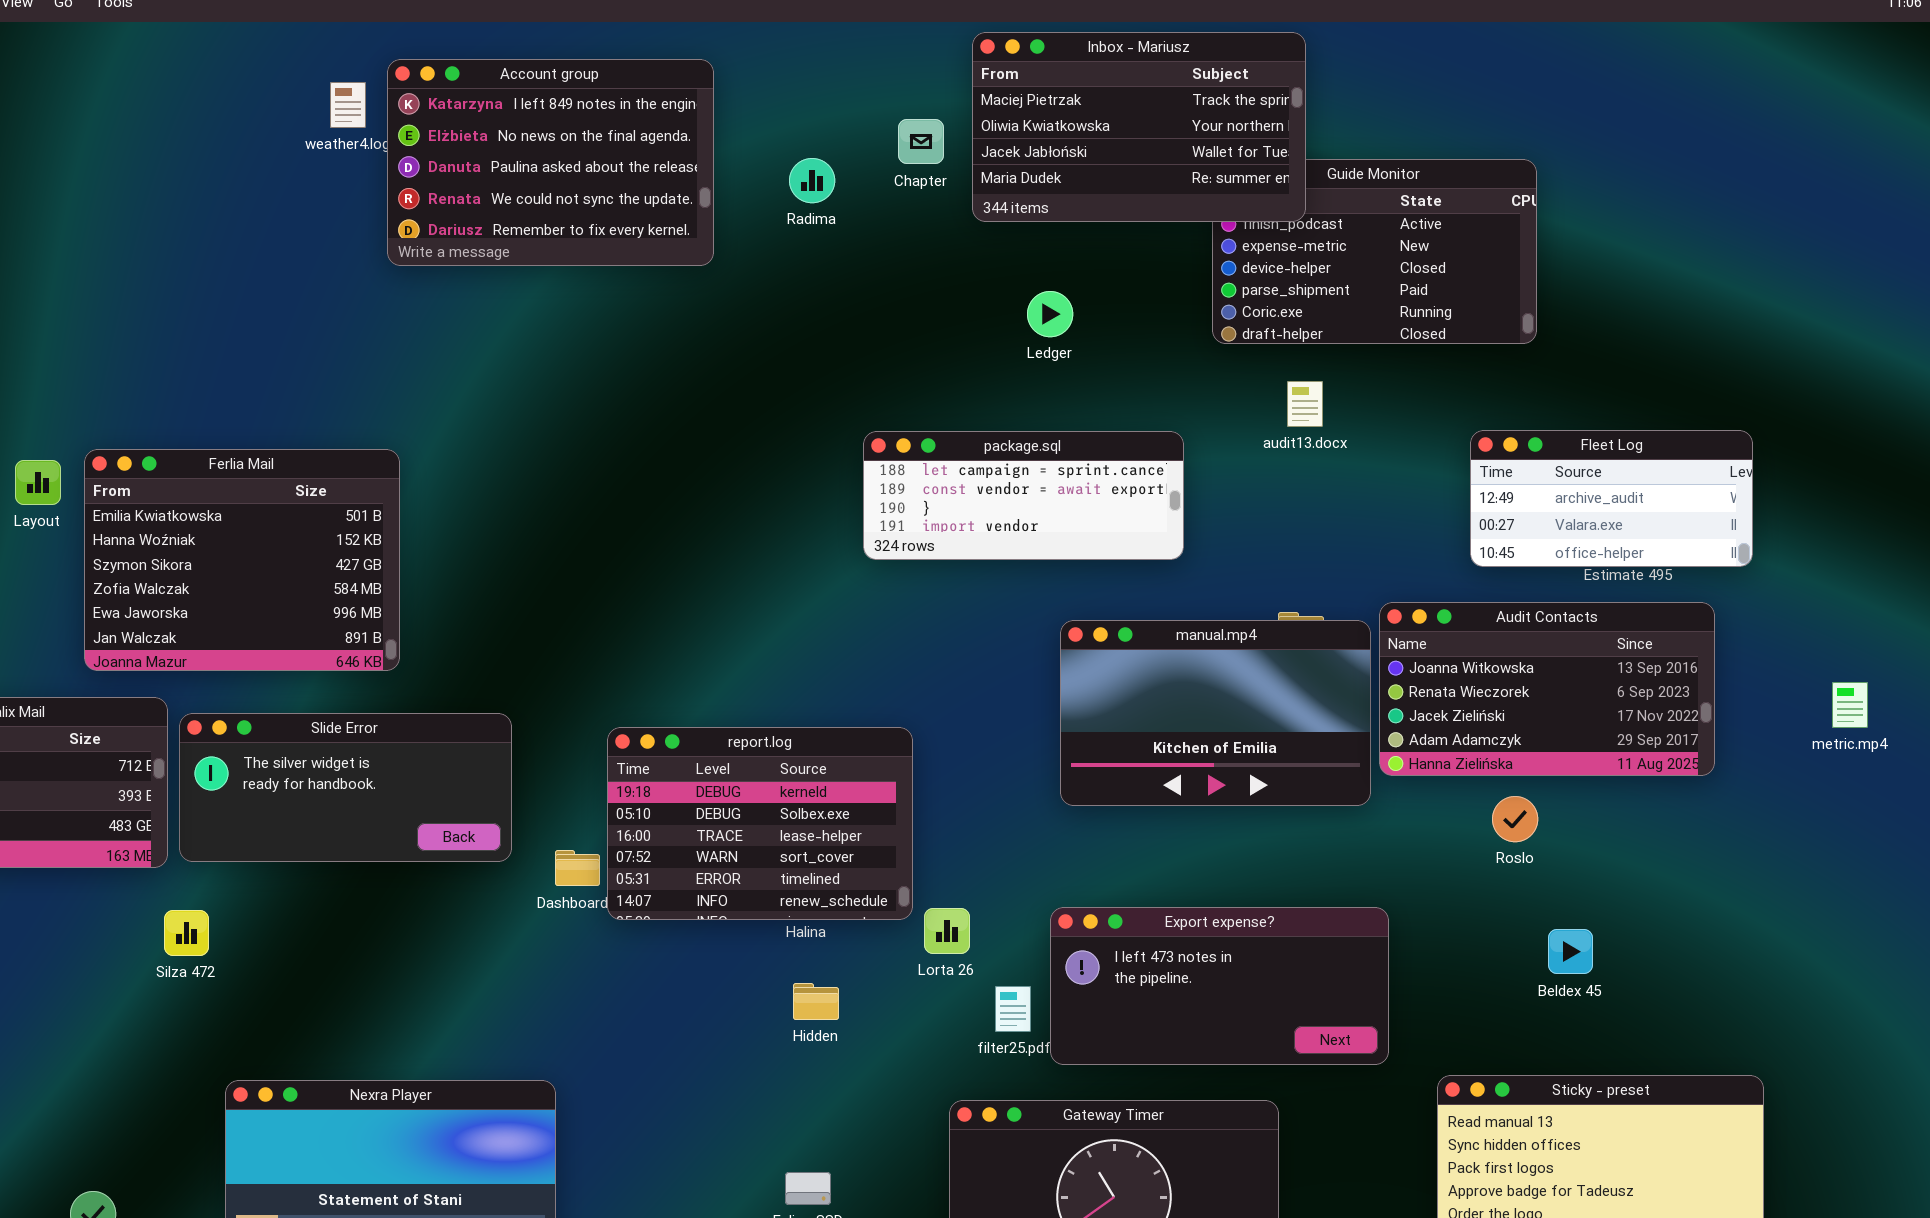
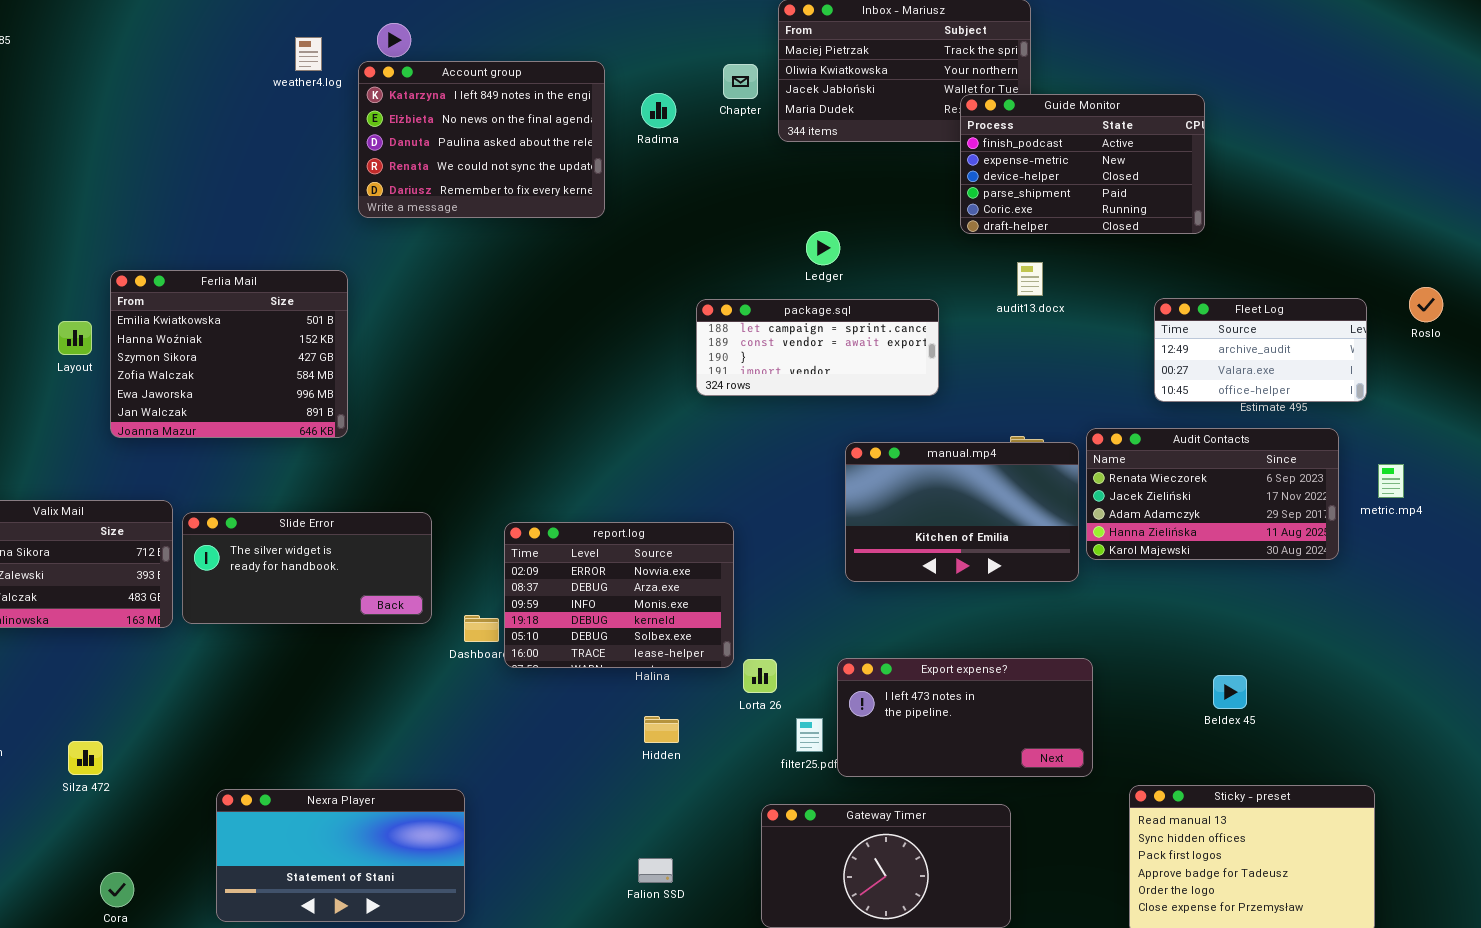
Account group: [387,59,714,266] -> [358,61,605,218], moved
Guide Monitor: [1212,159,1537,344] -> [960,94,1205,234], raised
Ledger: [1027,291,1073,337] -> [806,231,840,265], moved
Ferlia Mail: [84,449,400,671] -> [110,270,348,438], moved
Audit Contacts: [1379,602,1715,776] -> [1086,428,1339,560], scrolled down 1 row
metric.mp4: [1832,682,1868,728] -> [1378,464,1404,498], moved
report.log: [607,727,913,920] -> [504,522,734,668], scrolled up 3 rows
Roslo: [1492,796,1538,842] -> [1409,287,1443,322], moved
Silza 472: [164,910,209,956] -> [68,741,103,775], moved

